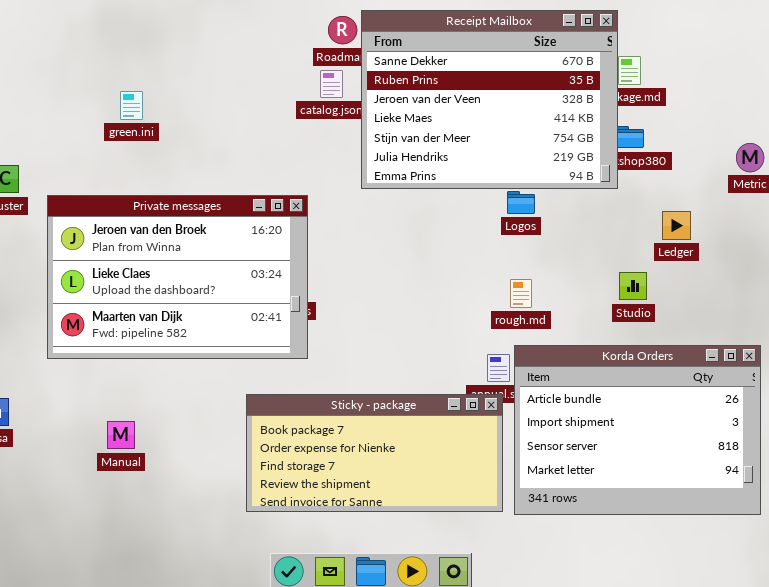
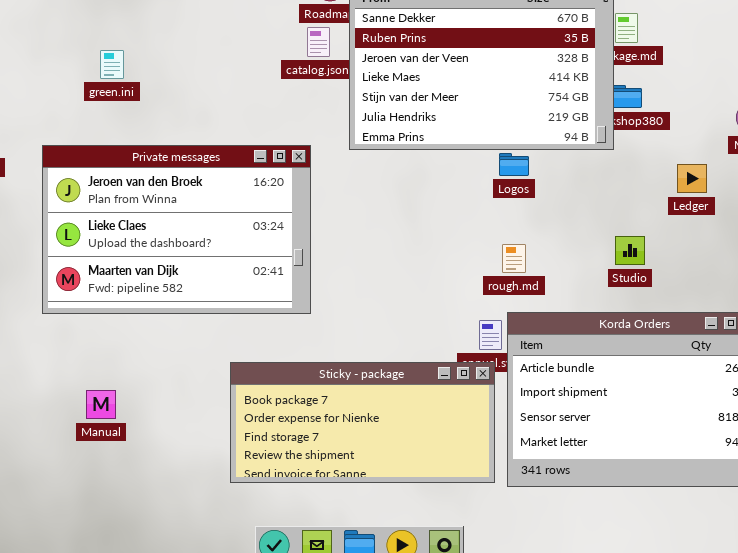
Private messages: [47,195,308,359] -> [42,145,311,314], moved
Ledger: [662,211,691,240] -> [677,164,707,193], moved

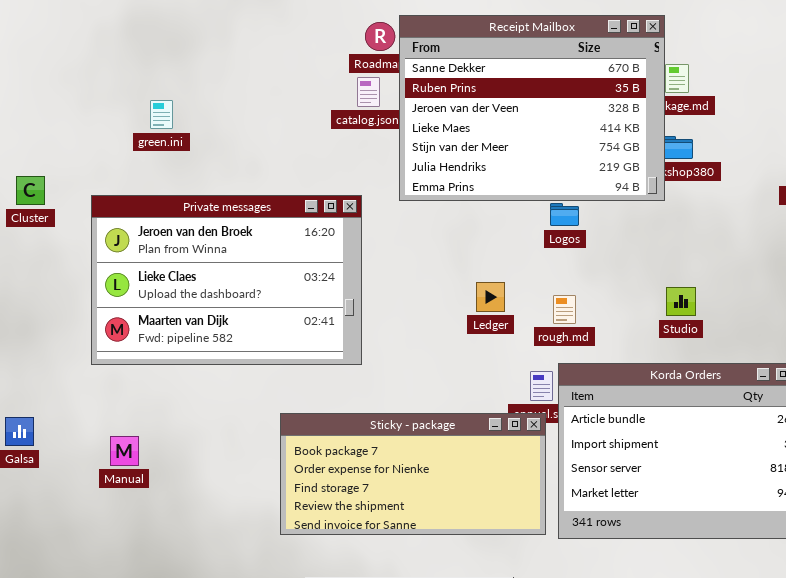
Ledger: [677,164,707,193] -> [476,282,505,312], moved
Manual: [86,390,116,419] -> [110,436,139,466], moved

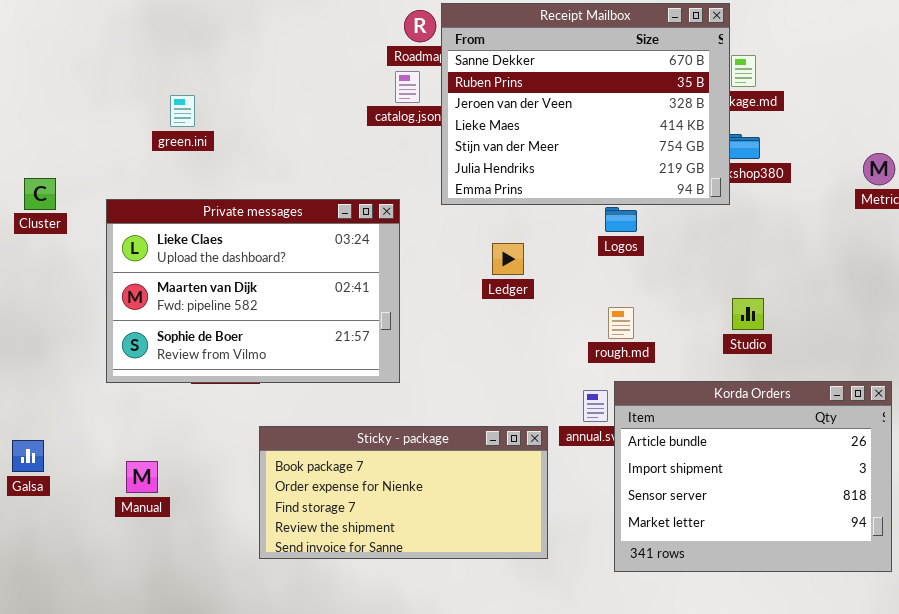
Private messages: [91,195,362,365] -> [106,199,400,383], scrolled down 1 row
Ledger: [476,282,505,312] -> [492,243,524,275], moved
Sticky - package: [280,413,546,535] -> [259,426,548,559], moved

